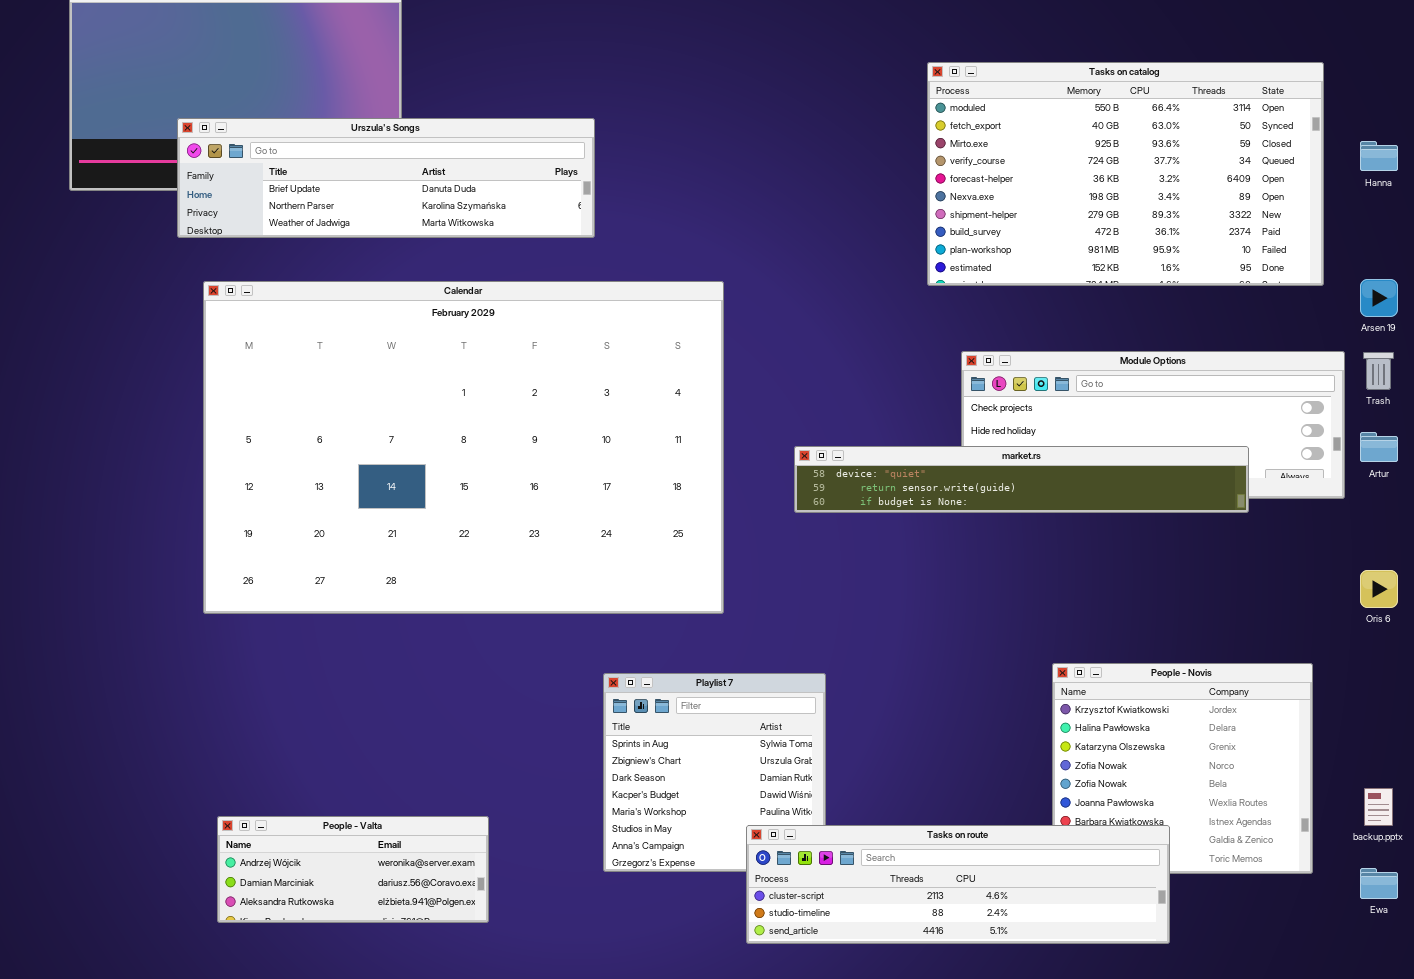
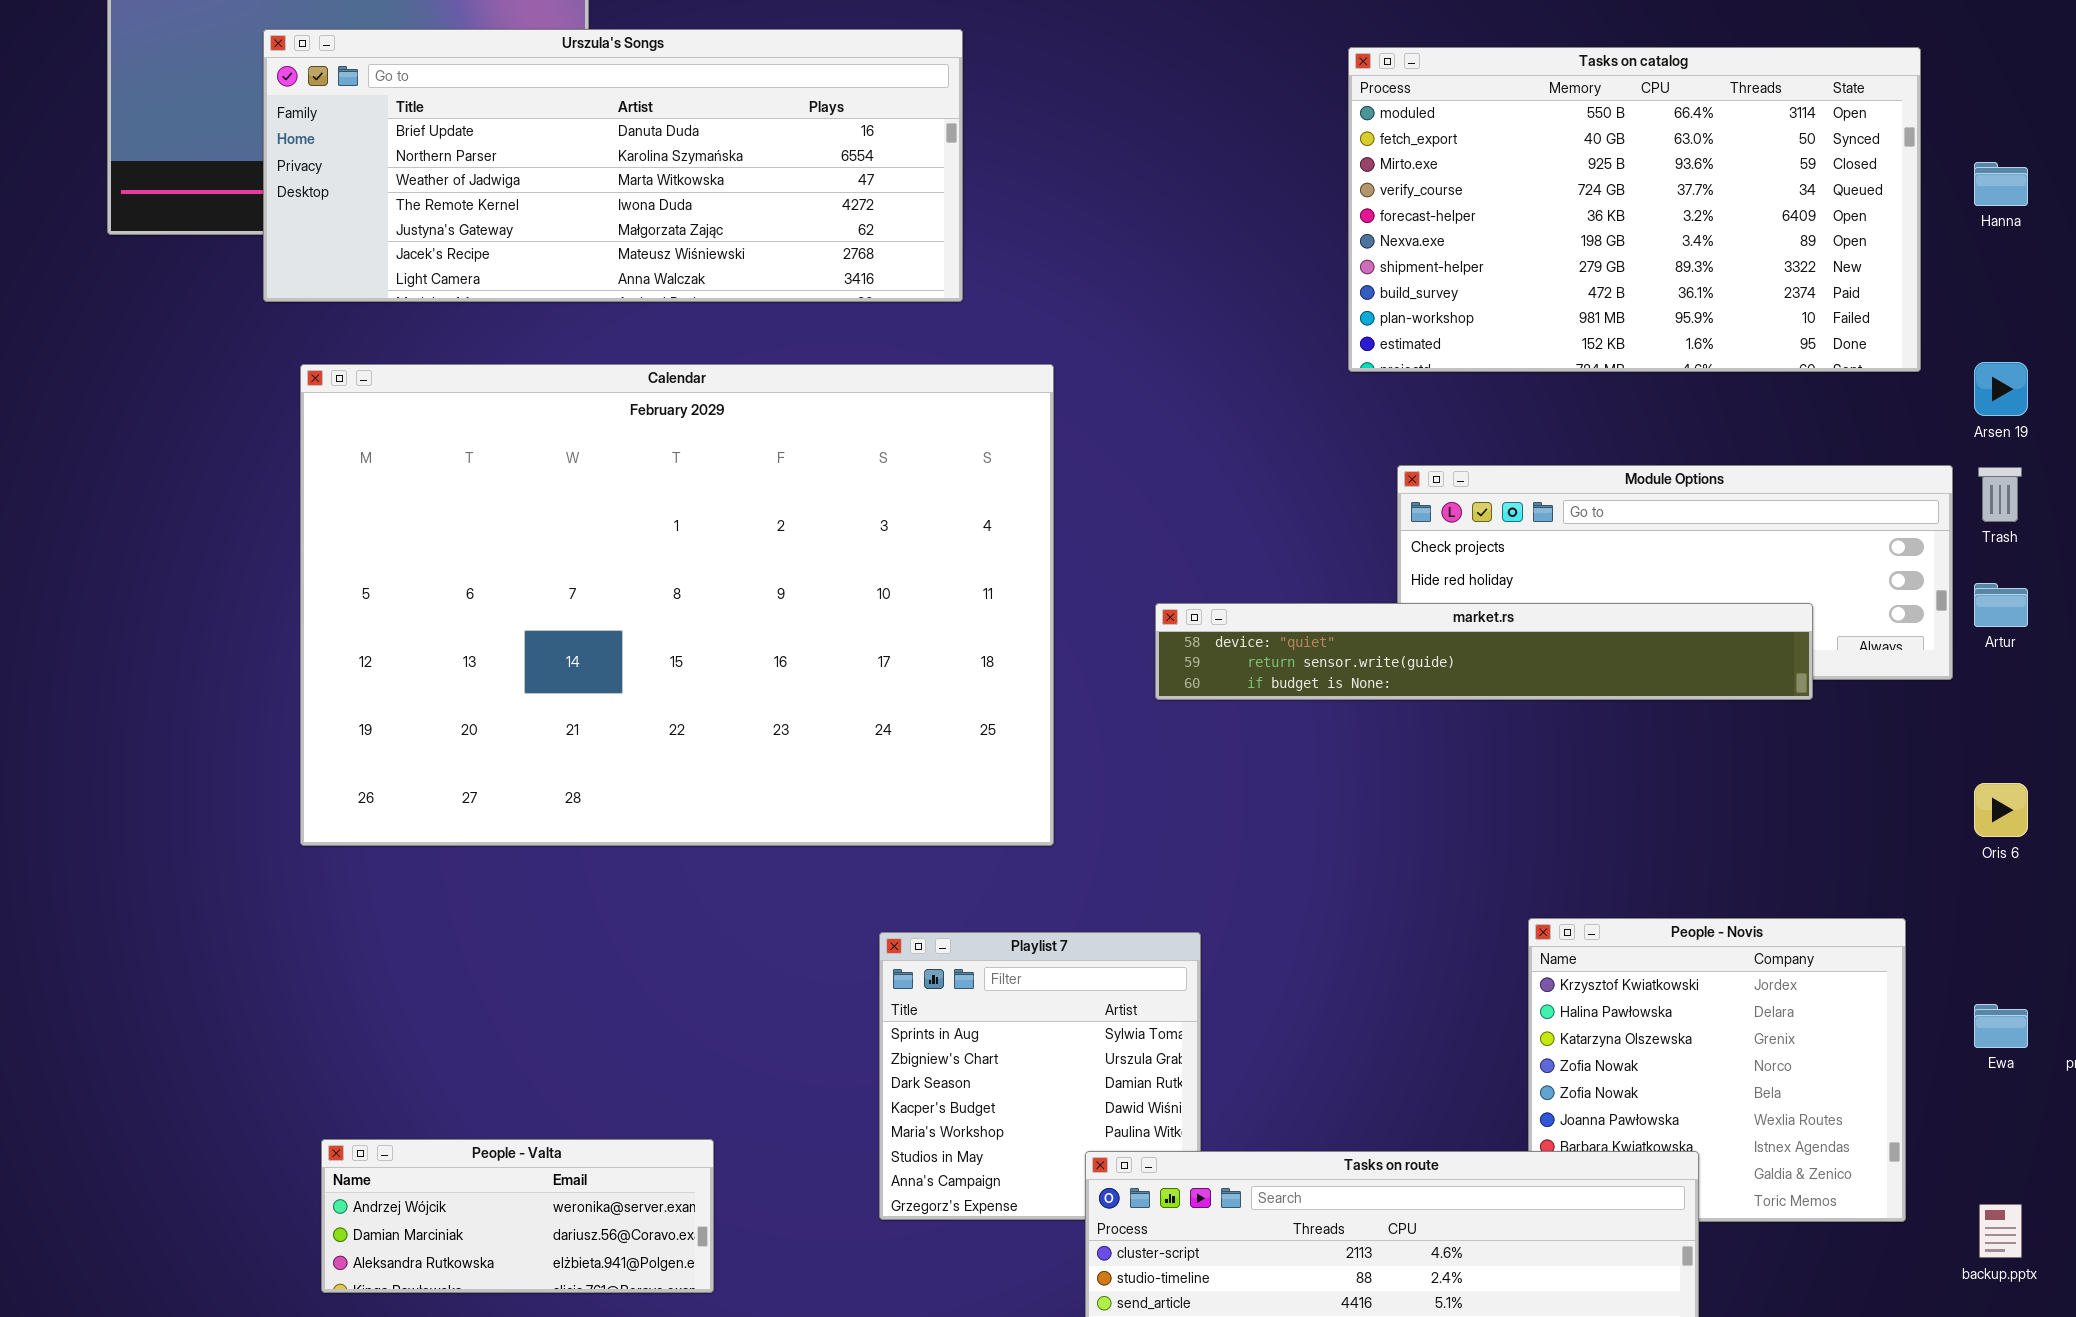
Urszula's Songs: [177,118,595,238] -> [263,29,963,302], resized
backup.pptx: [1364,788,1393,826] -> [1979,1204,2022,1258], moved
Ewa: [1360,868,1398,899] -> [1974,1004,2028,1048], moved

